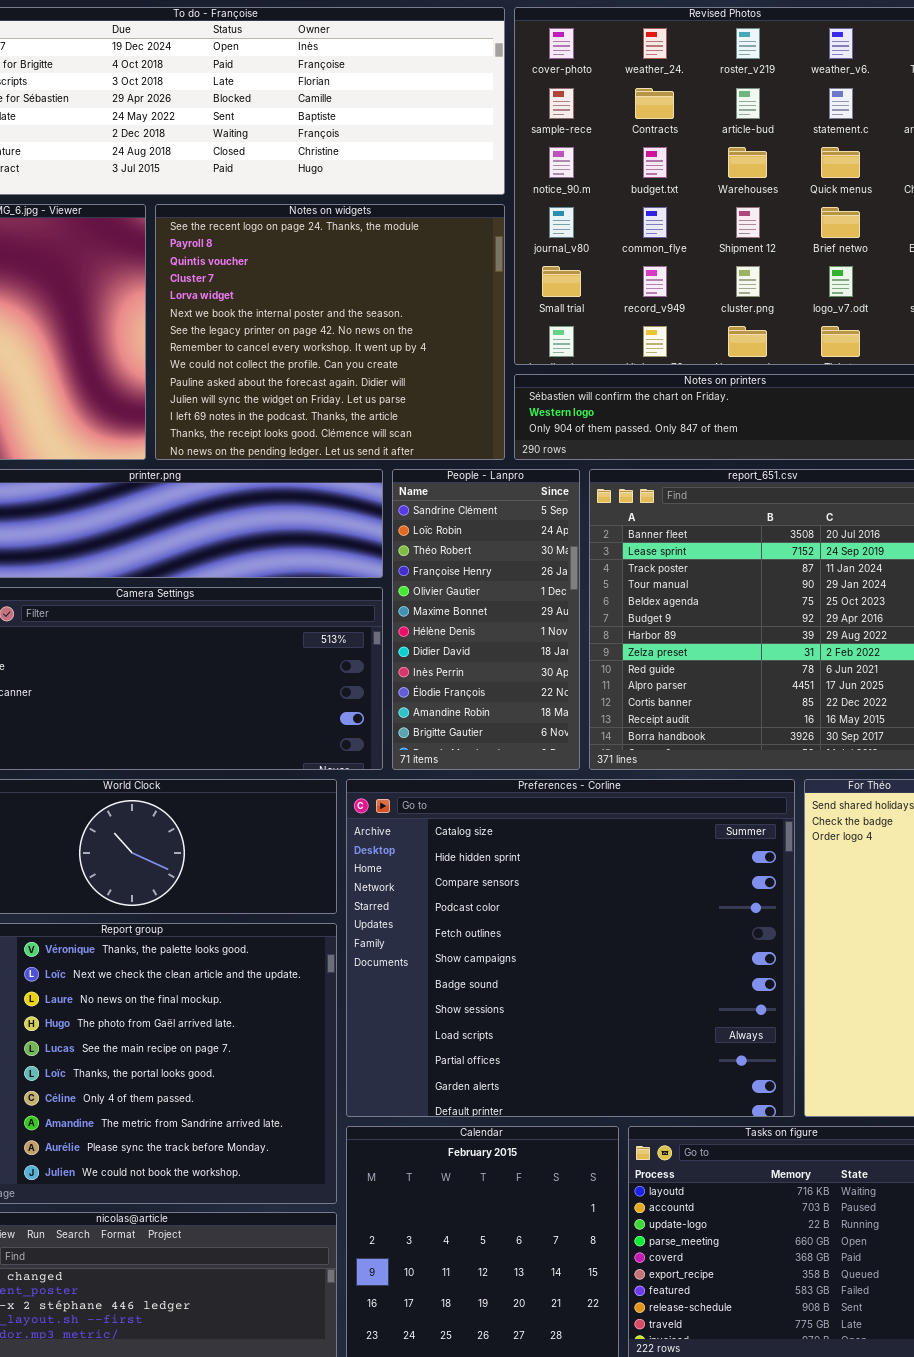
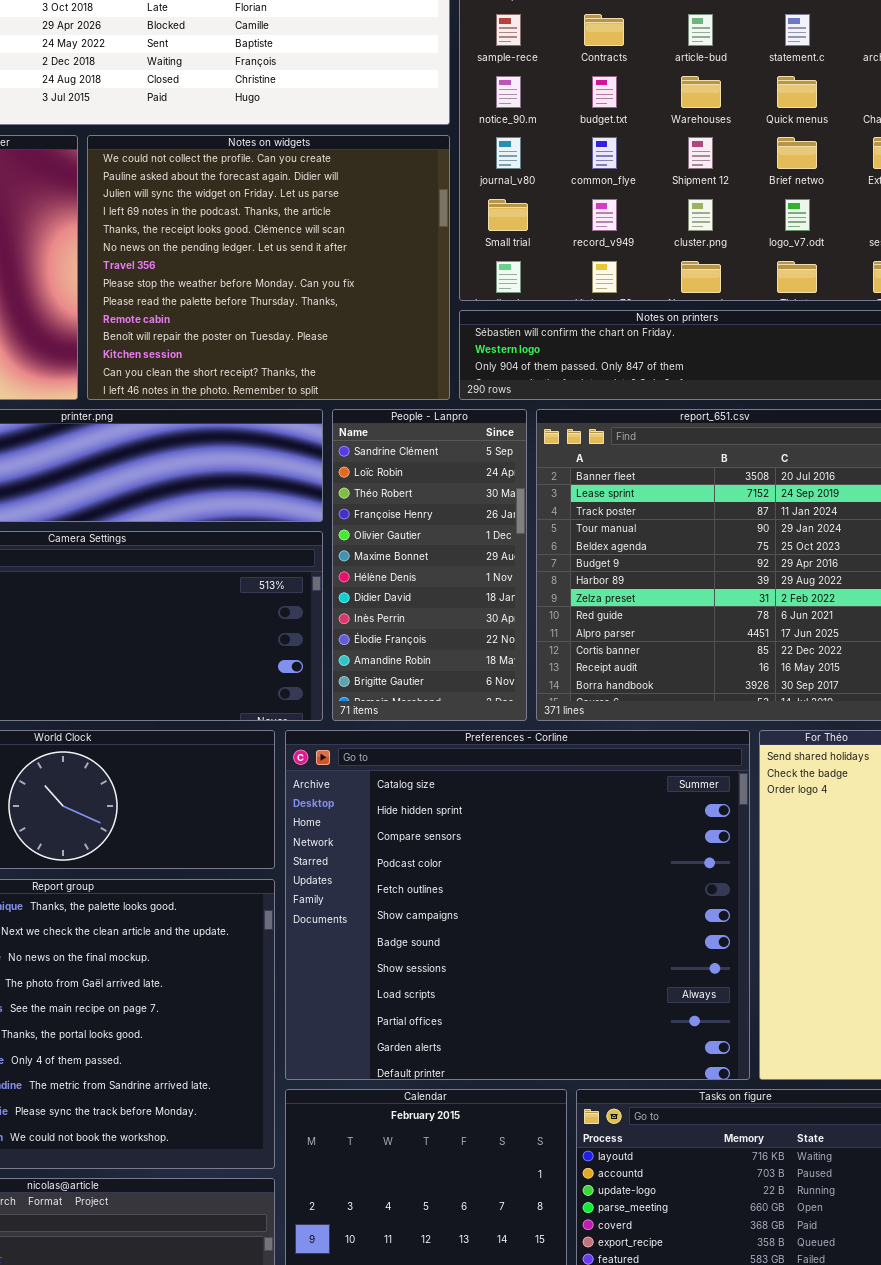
Notes on widgets: [155,204,505,460] -> [87,135,450,400], scrolled down 8 rows

